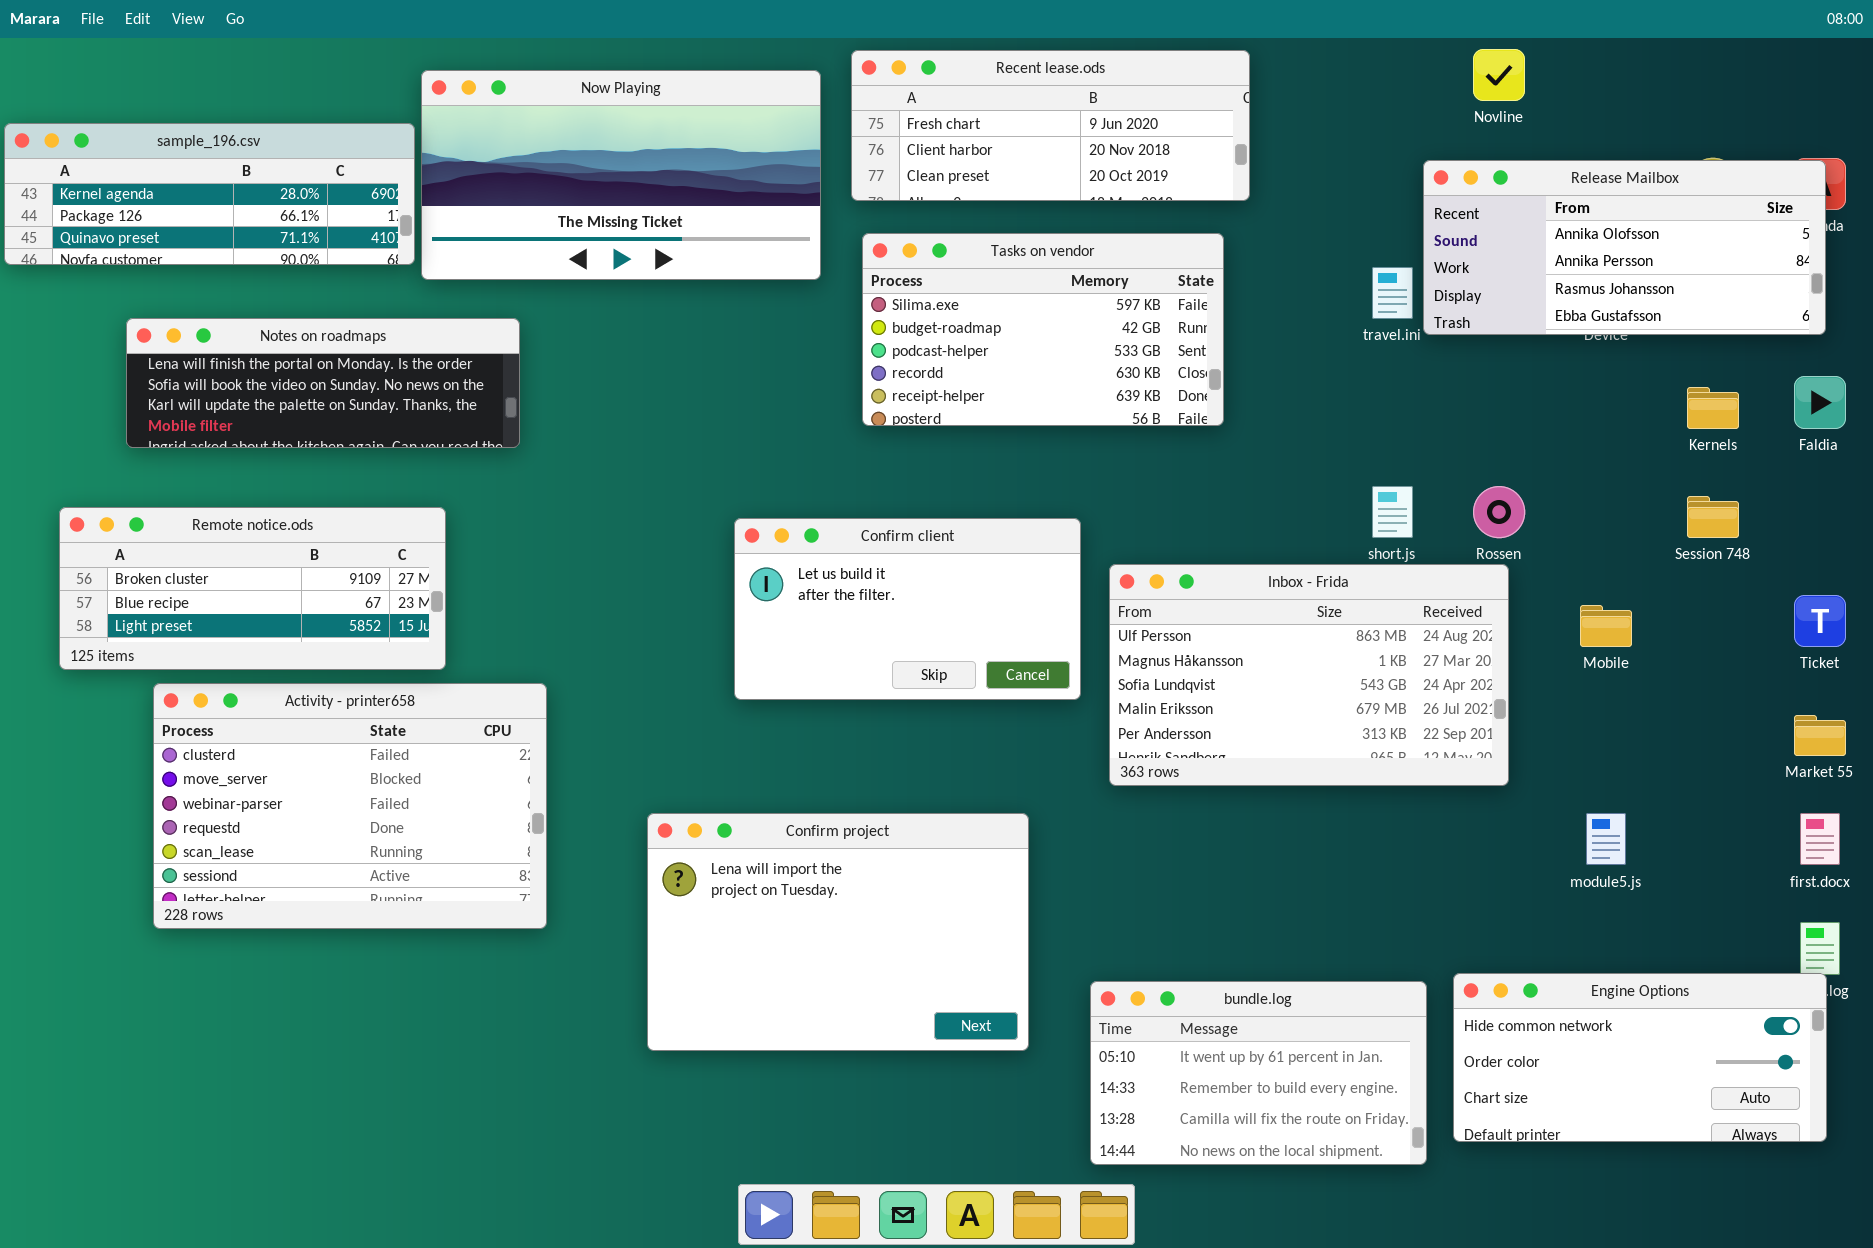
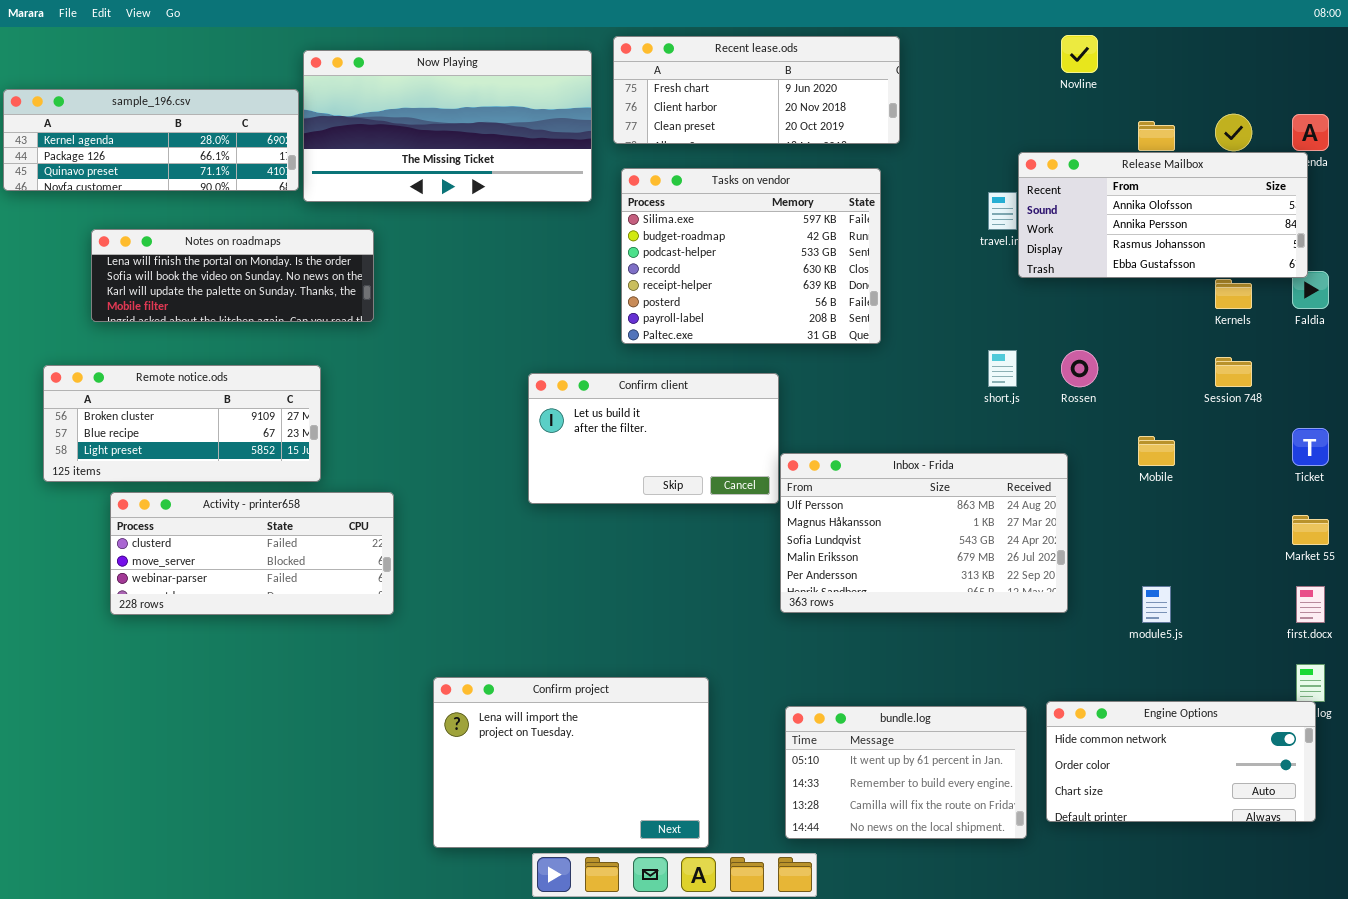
Release Mailbox: [1423,160,1826,335] -> [1018,152,1308,278], moved
Tasks on vendor: [862,233,1224,426] -> [621,168,881,344], resized
Inbox - Frida: [1109,564,1509,786] -> [780,453,1068,613], moved
Activity - printer658: [153,683,547,929] -> [110,492,394,615], resized
Confirm project: [647,813,1029,1051] -> [433,677,709,848], moved

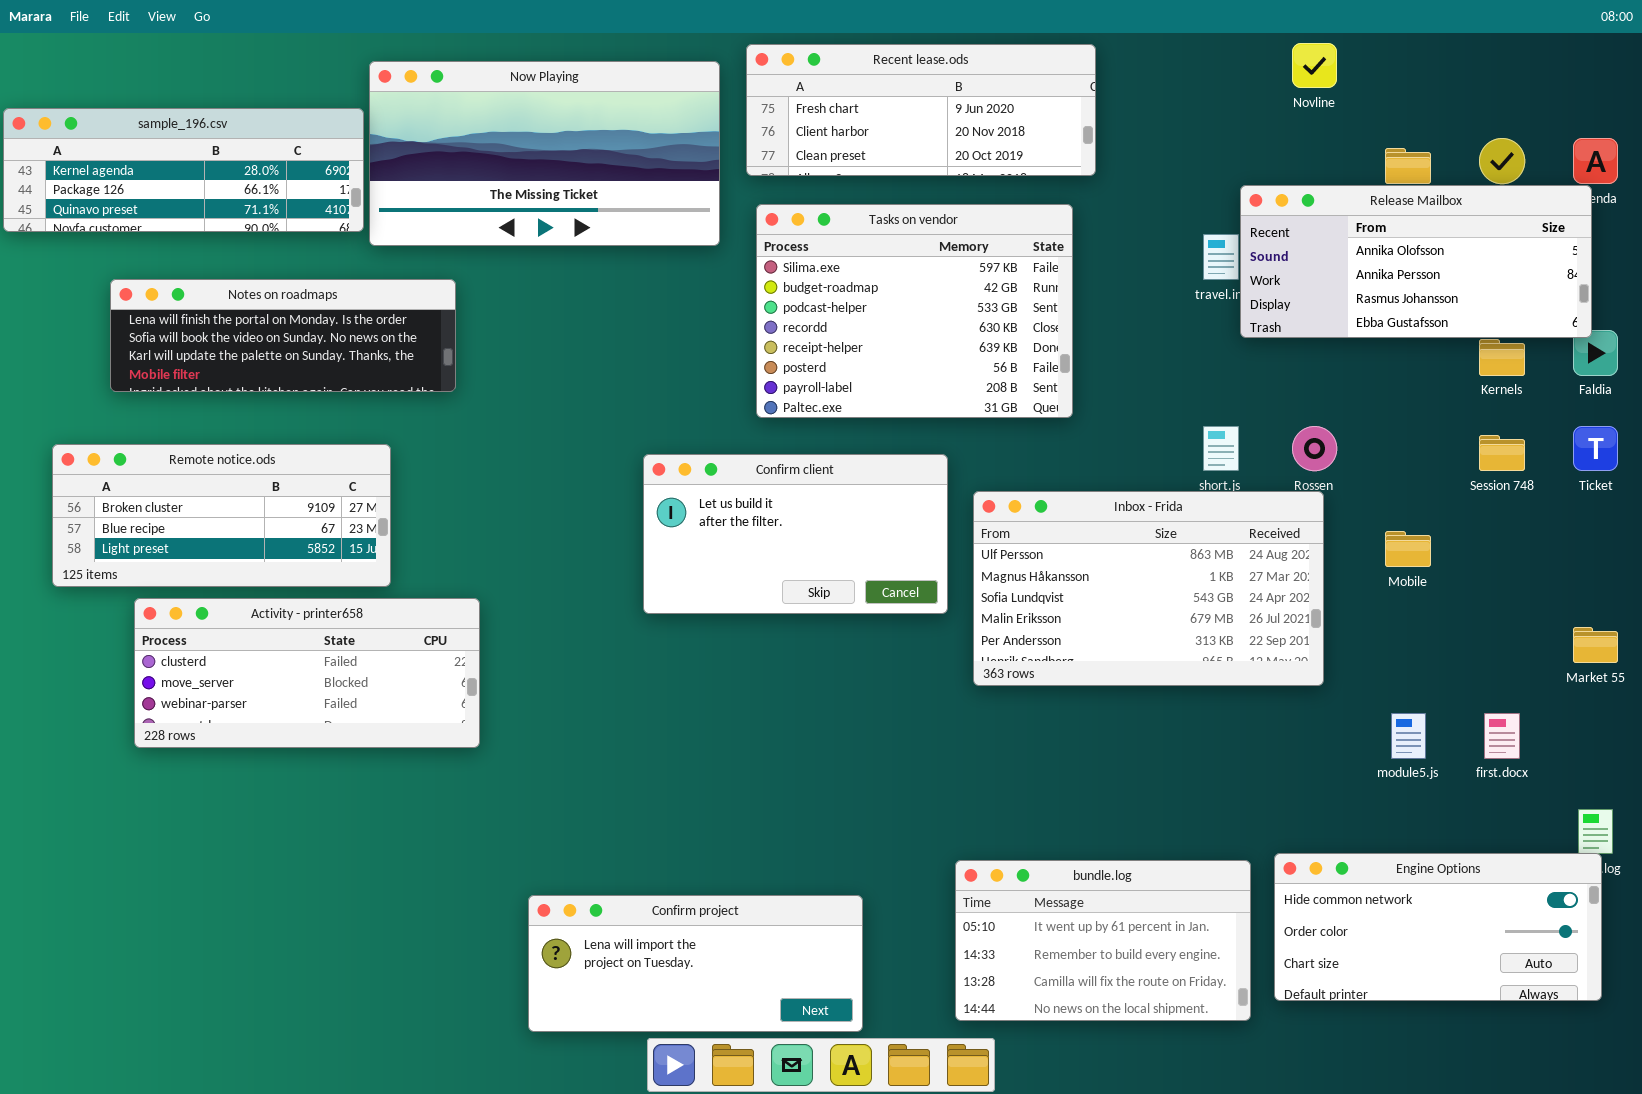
Ticket: [1292,428,1329,466] -> [1573,426,1618,471], moved
Inbox - Frida: [780,453,1068,613] -> [973,491,1324,686], moved
first.docx: [1296,586,1325,623] -> [1484,713,1520,759], moved
Confirm project: [433,677,709,848] -> [528,895,863,1032], resized

